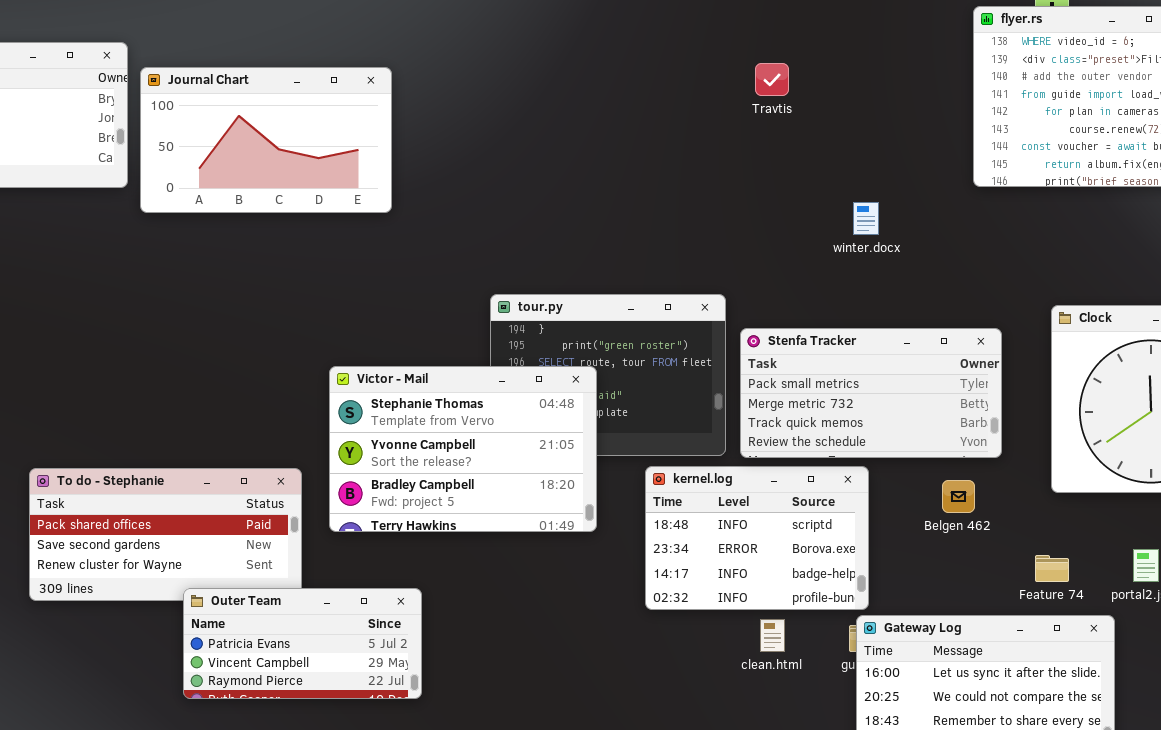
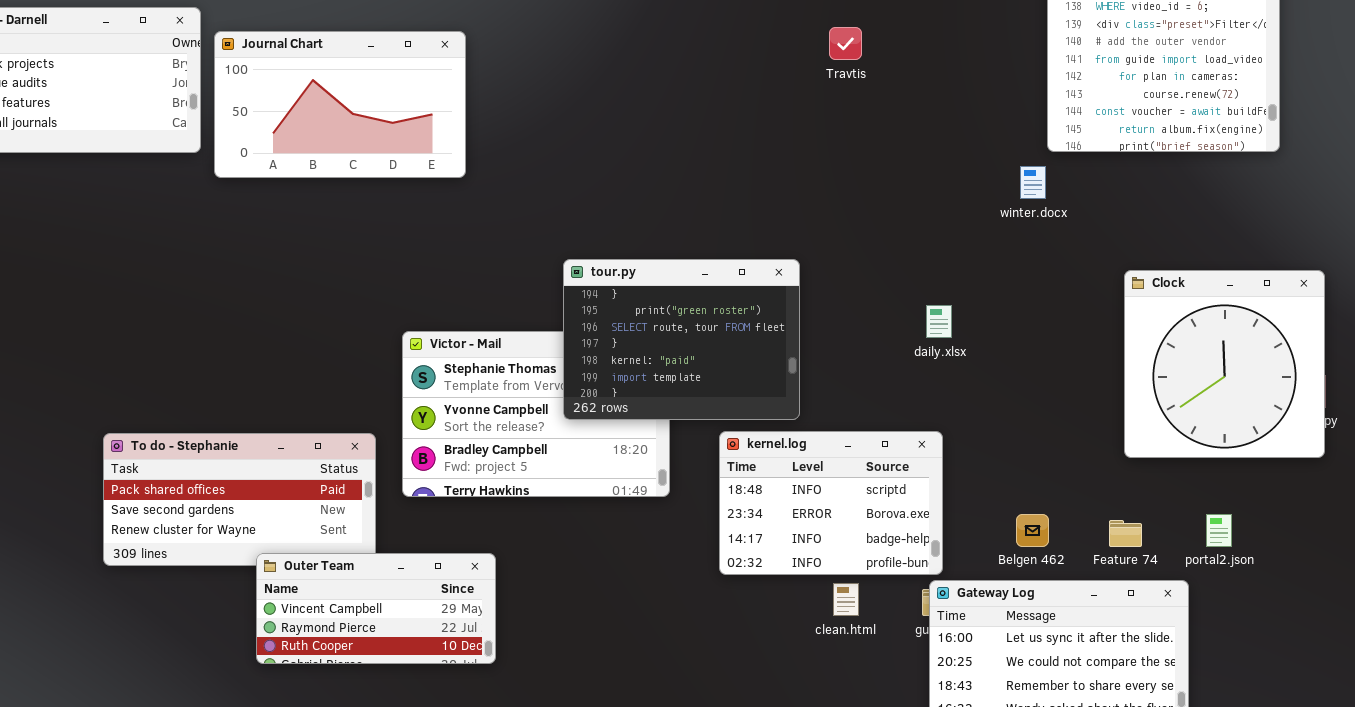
winter.docx: [853,202,879,235] -> [1020,166,1046,199], moved
tour.py: [490,294,726,456] -> [563,259,800,420], raised
Stenfa Tracker: [740,328,1002,458] -> none, closed
Belgen 462: [942,480,975,513] -> [1016,514,1049,547], moved
Outer Team: [183,588,422,699] -> [256,553,496,664], scrolled down 1 row

